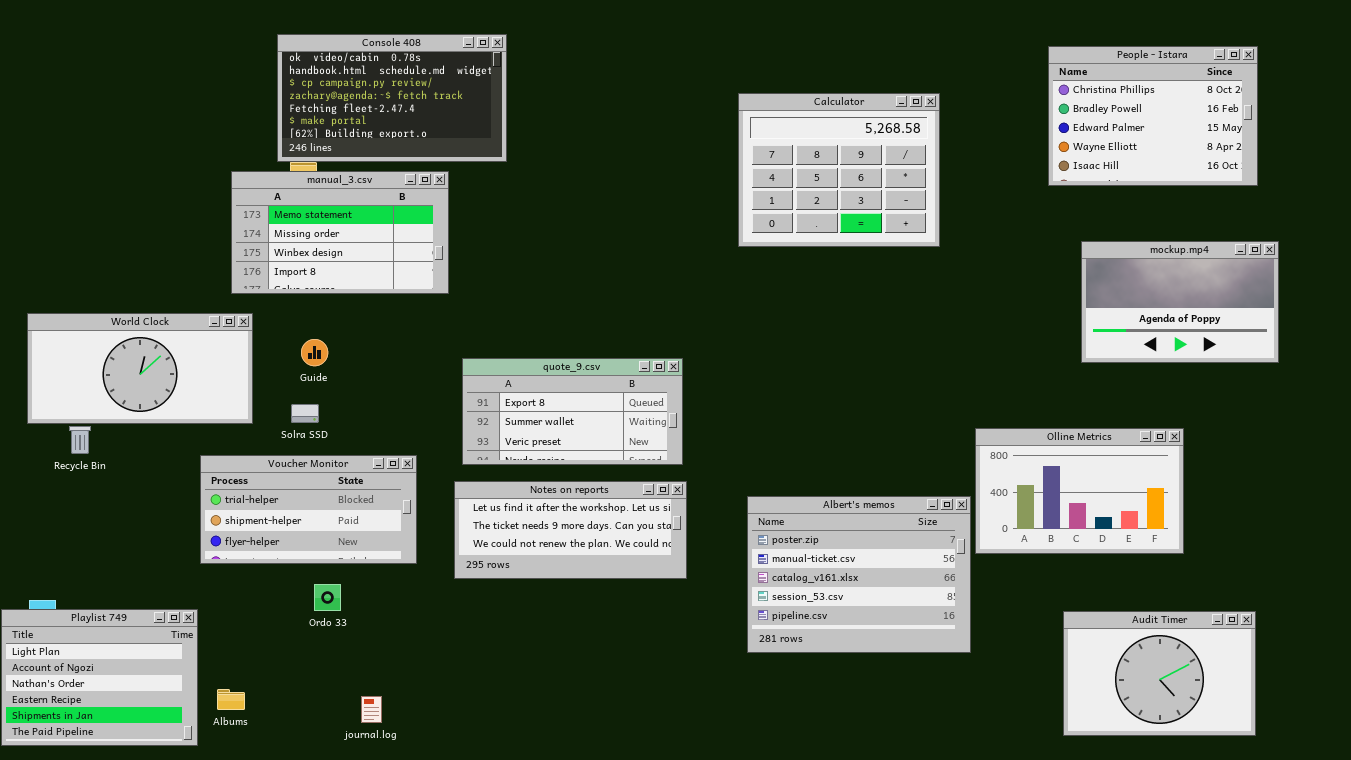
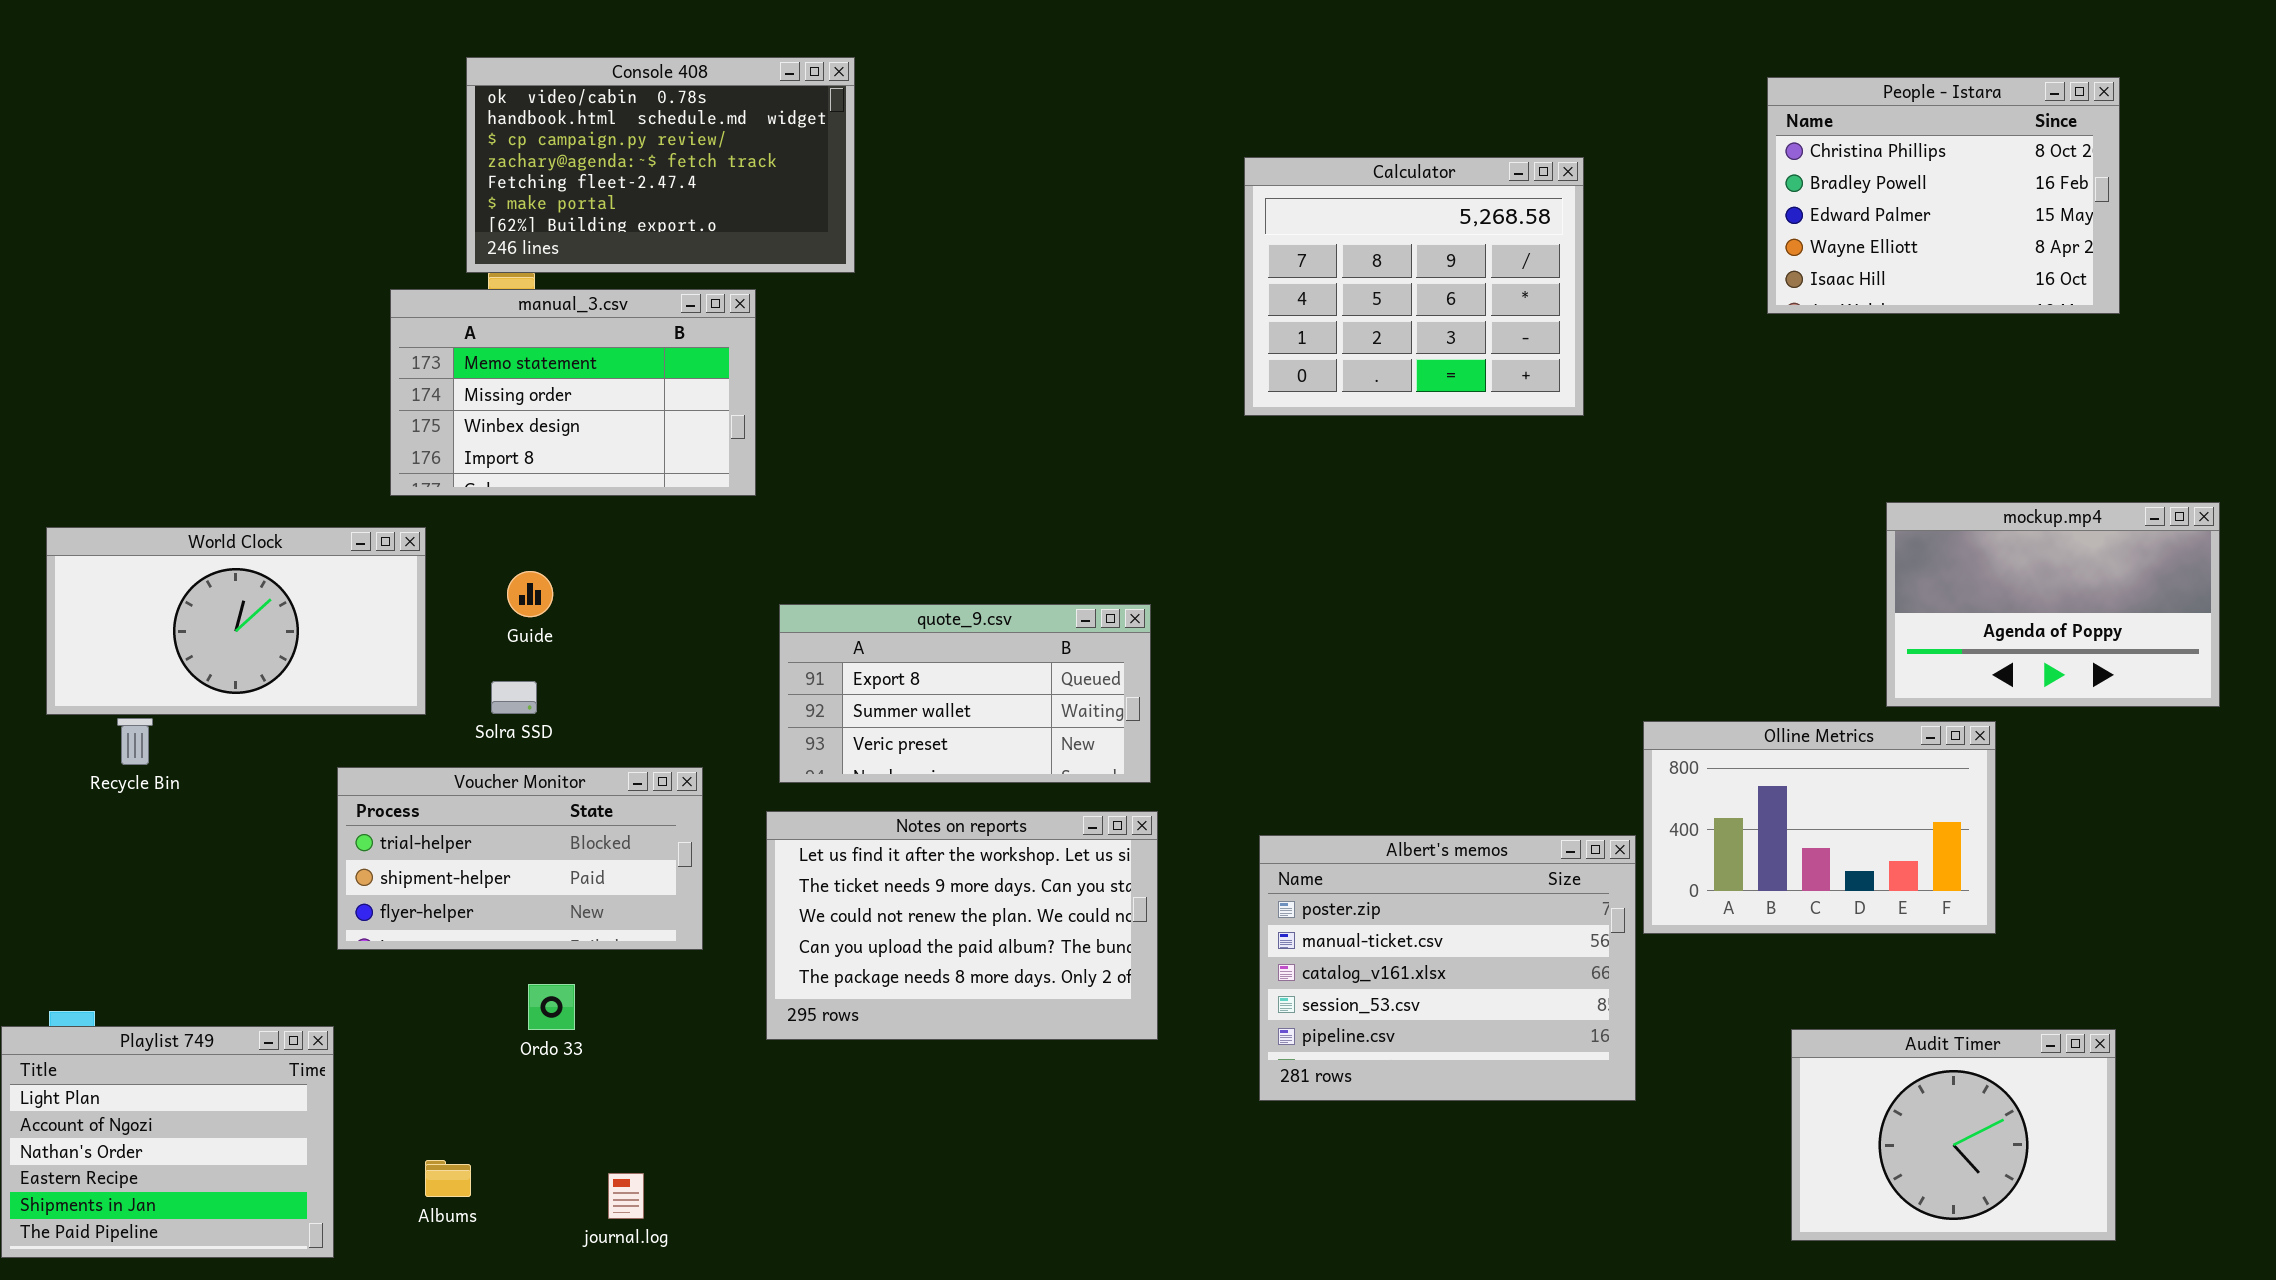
mockup.mp4: [1081,241,1279,363] -> [1886,502,2220,707], moved
Notes on reports: [454,481,687,579] -> [766,811,1158,1040], resized
Albums: [217,689,245,710] -> [425,1160,471,1197], moved

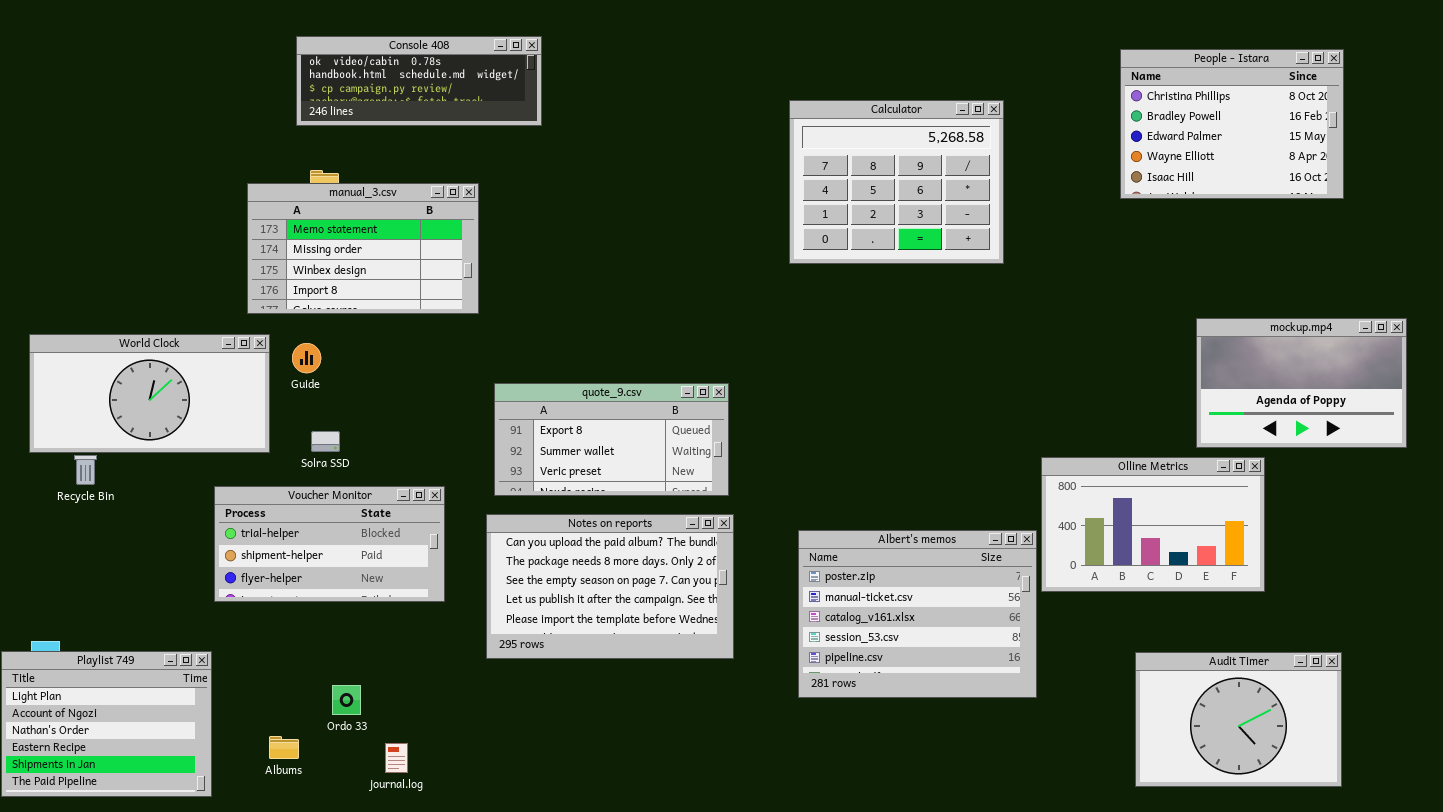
Console 408: [466,57,855,273] -> [296,36,542,126], resized
Guide: [507,571,553,617] -> [292,343,321,373], moved
Notes on reports: [766,811,1158,1040] -> [486,514,734,659], scrolled down 3 rows
Ordo 33: [528,984,575,1030] -> [332,685,361,715], moved

